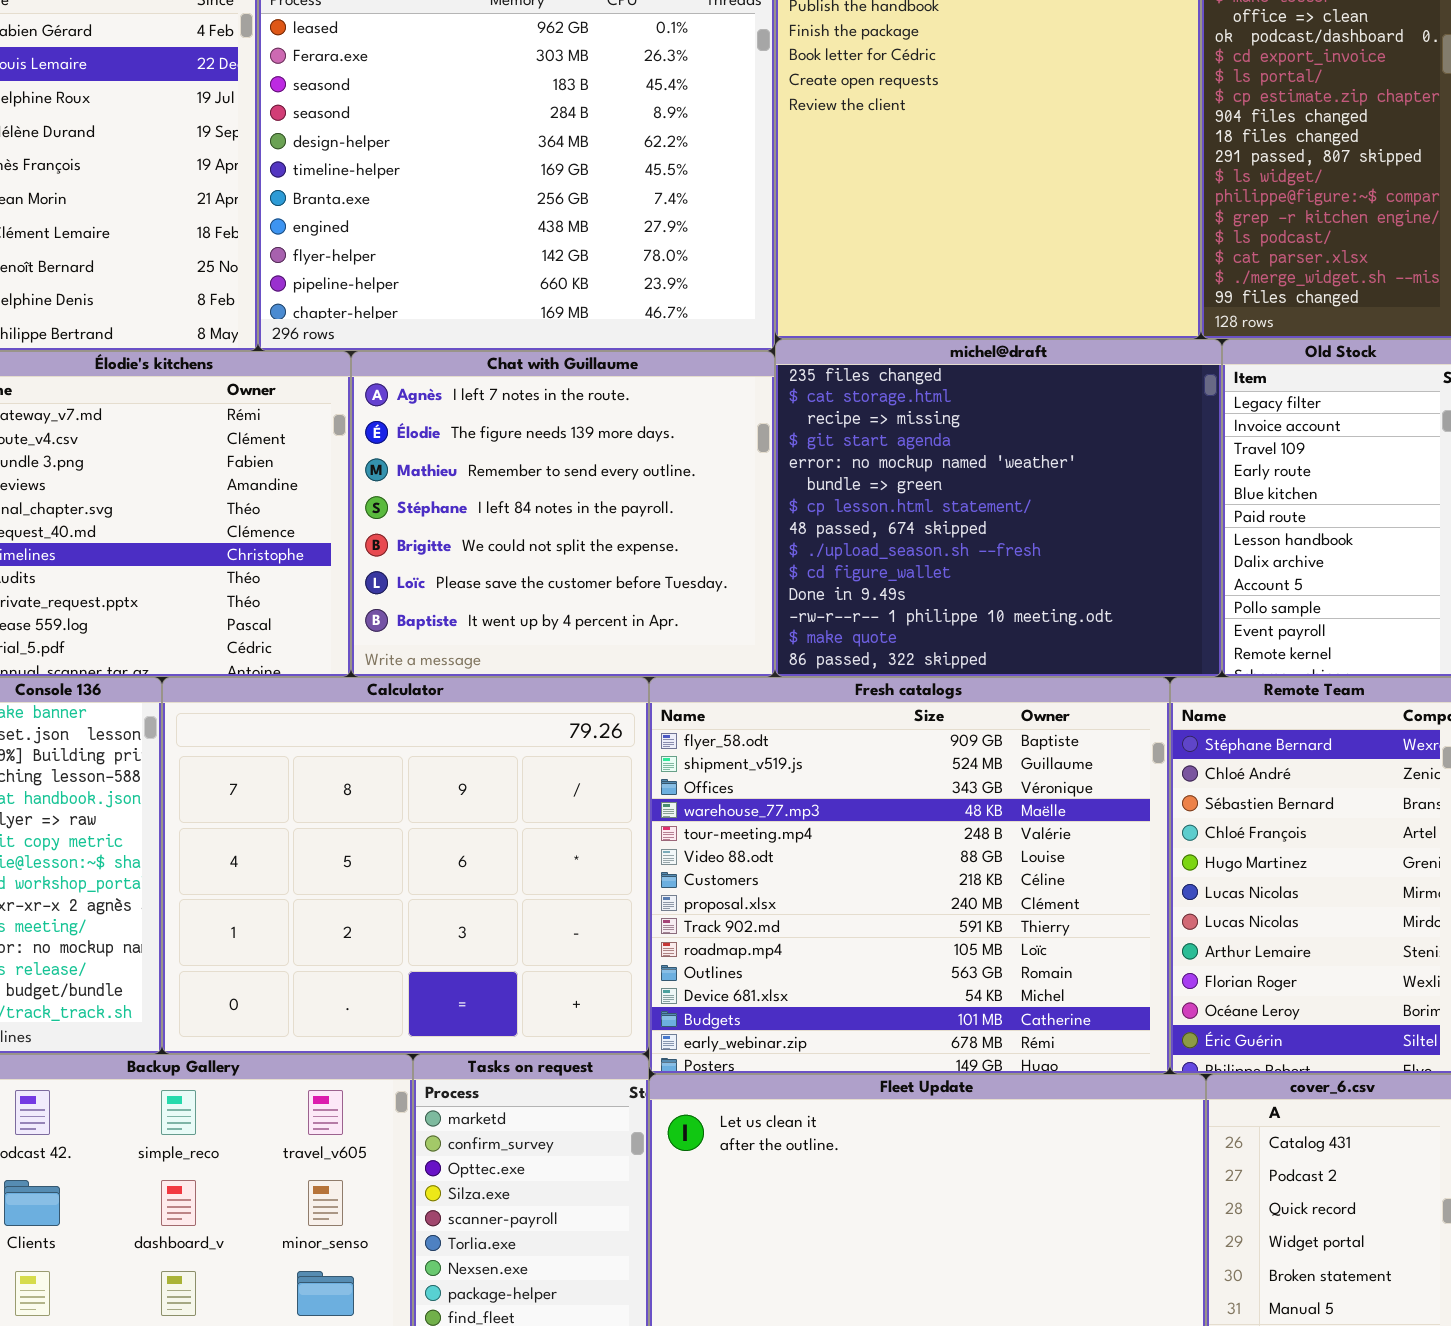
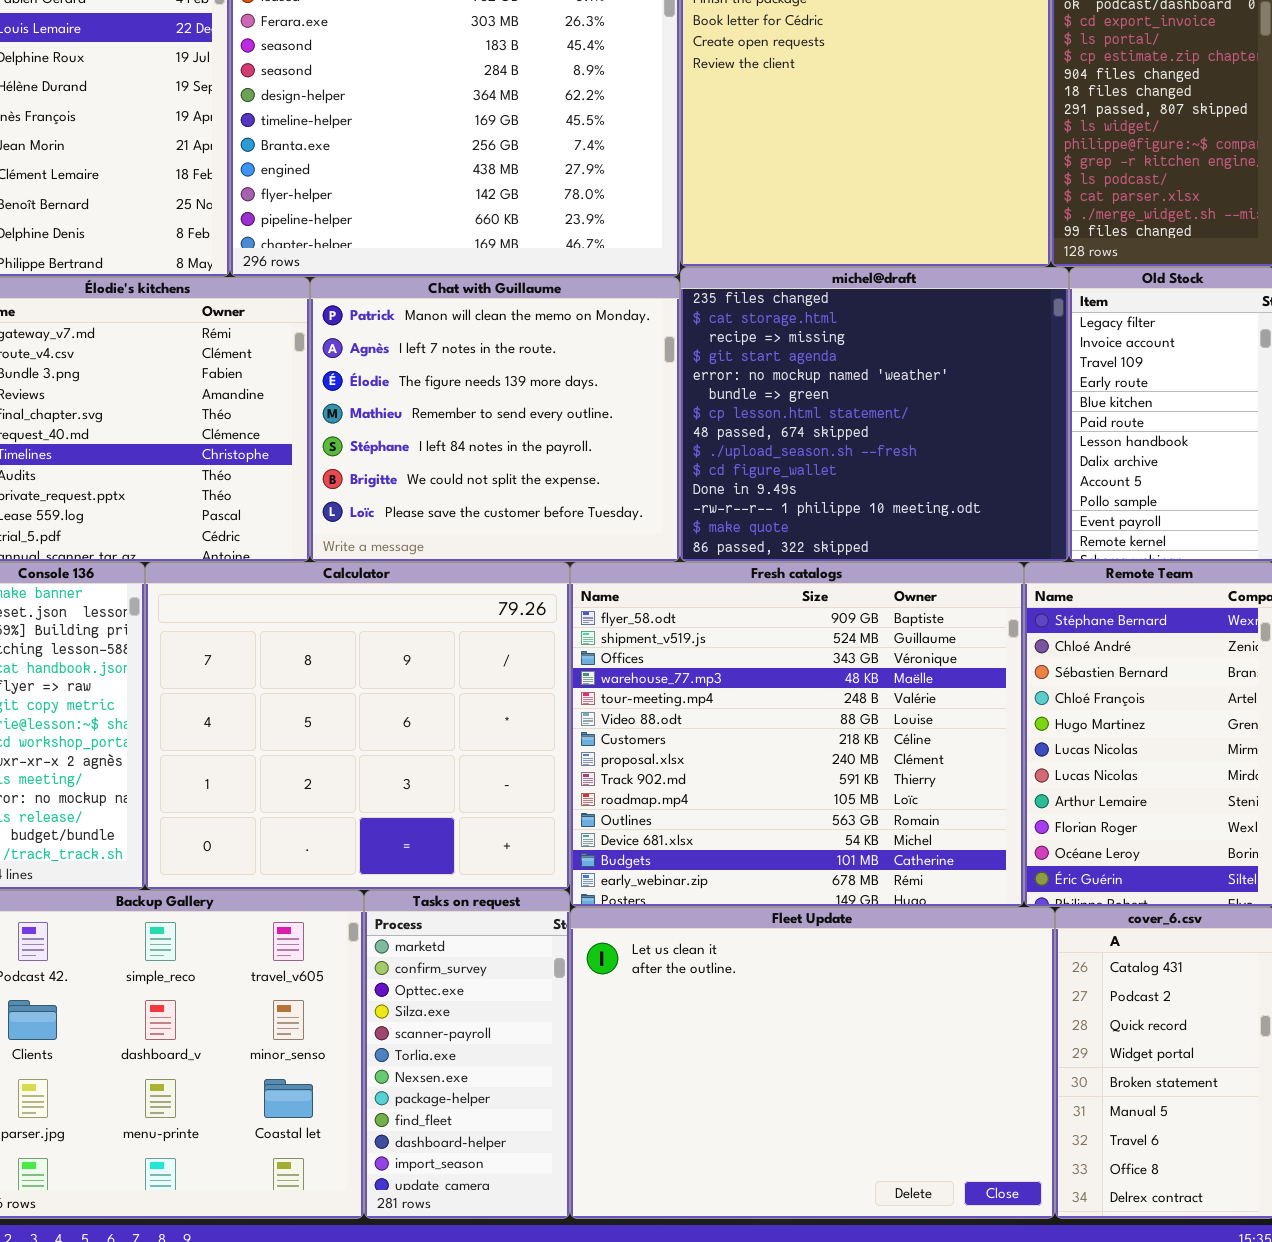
Chat with Guillaume: [351,351,775,677] -> [310,277,680,562], scrolled up 1 row

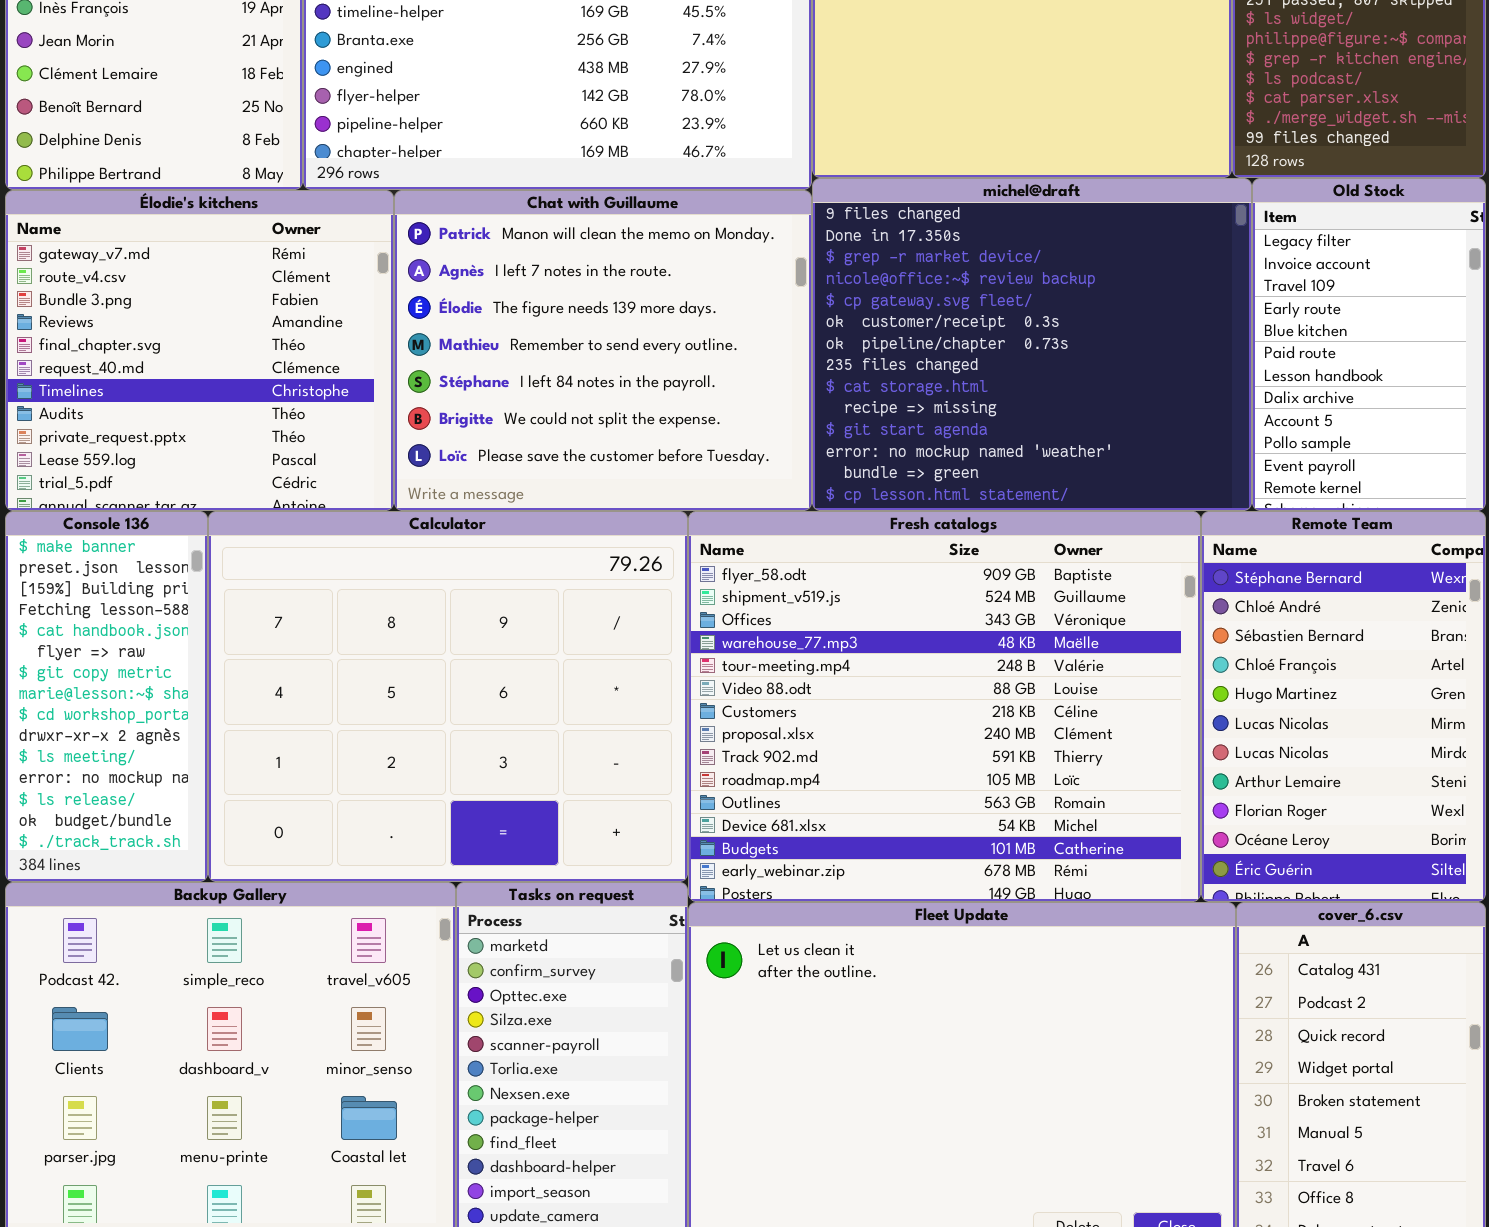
michel@draft: [680,267,1069,562] -> [812,178,1252,511], scrolled up 7 rows

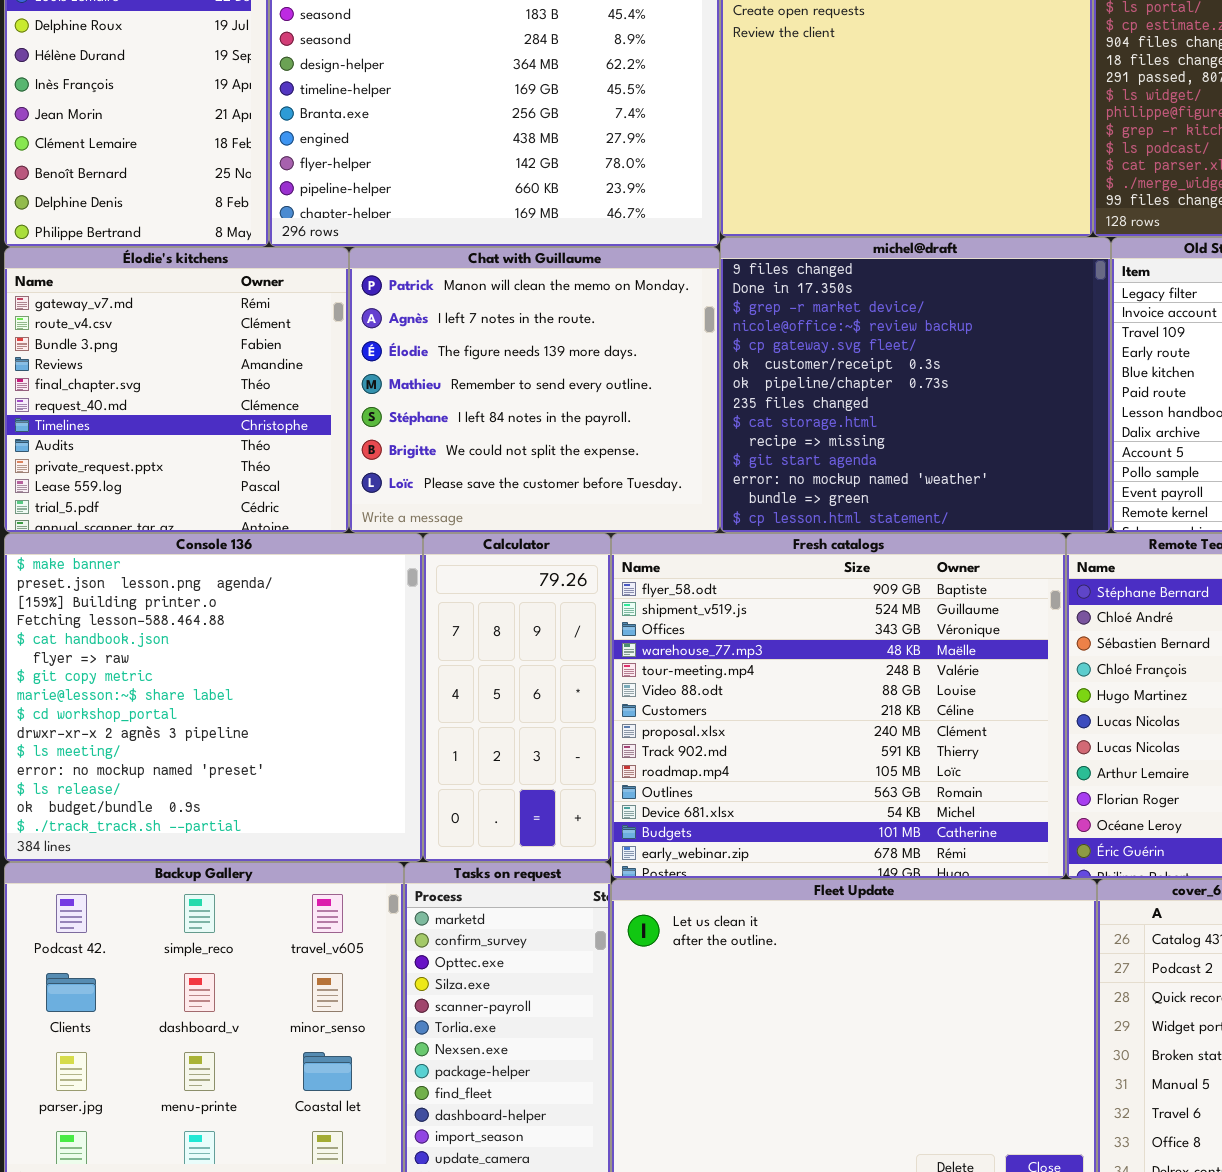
Console 136: [5,511,208,882] -> [4,533,423,862], resized
Calculator: [208,511,688,882] -> [423,533,611,862], resized

